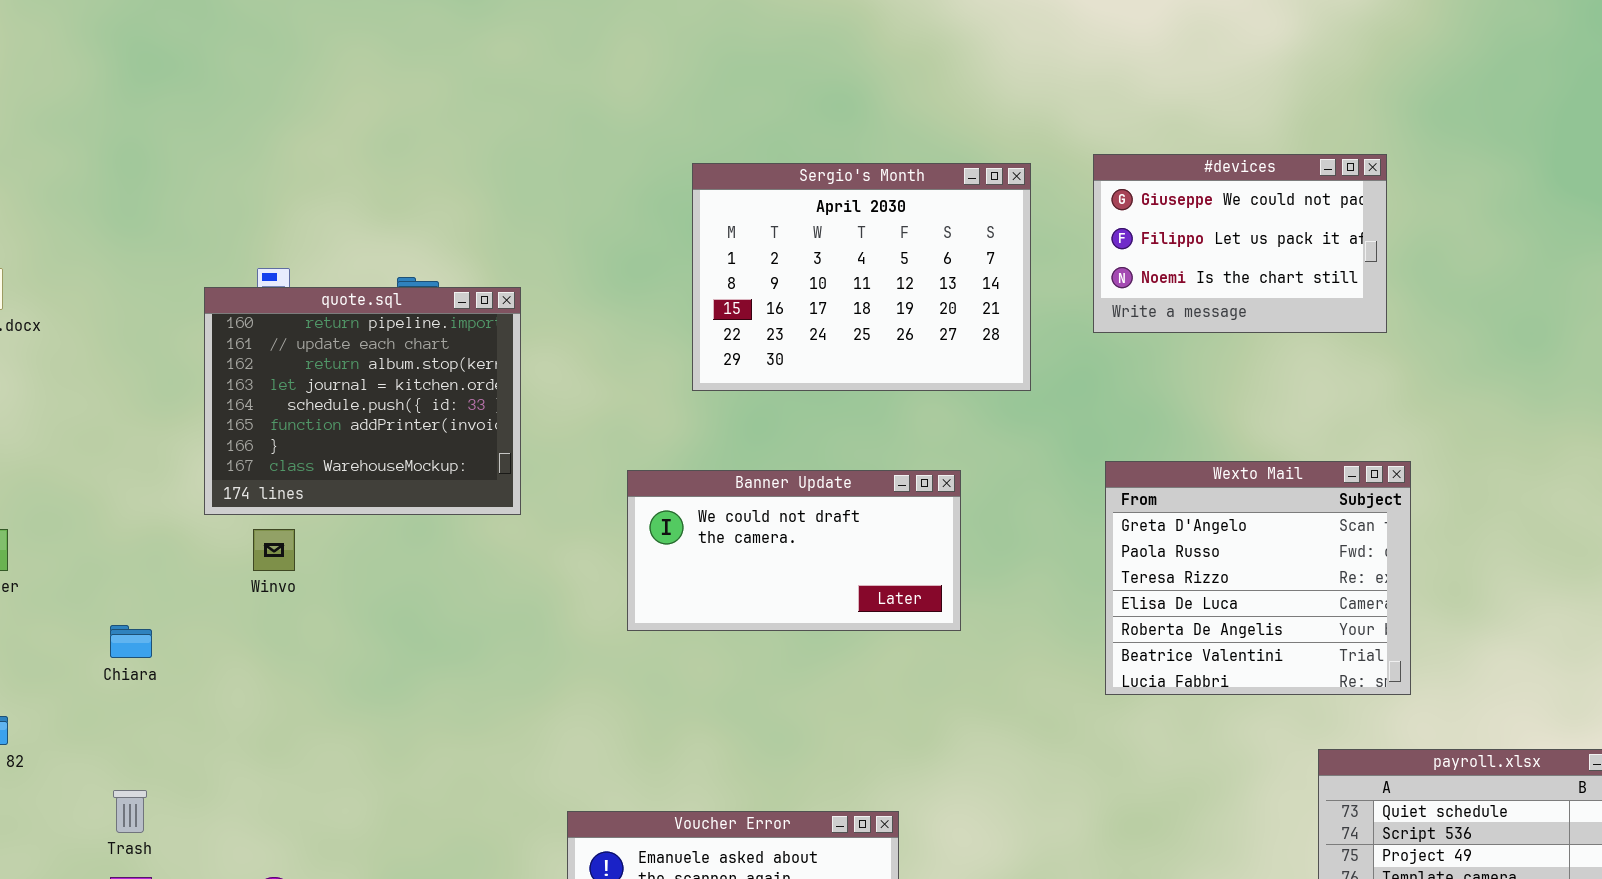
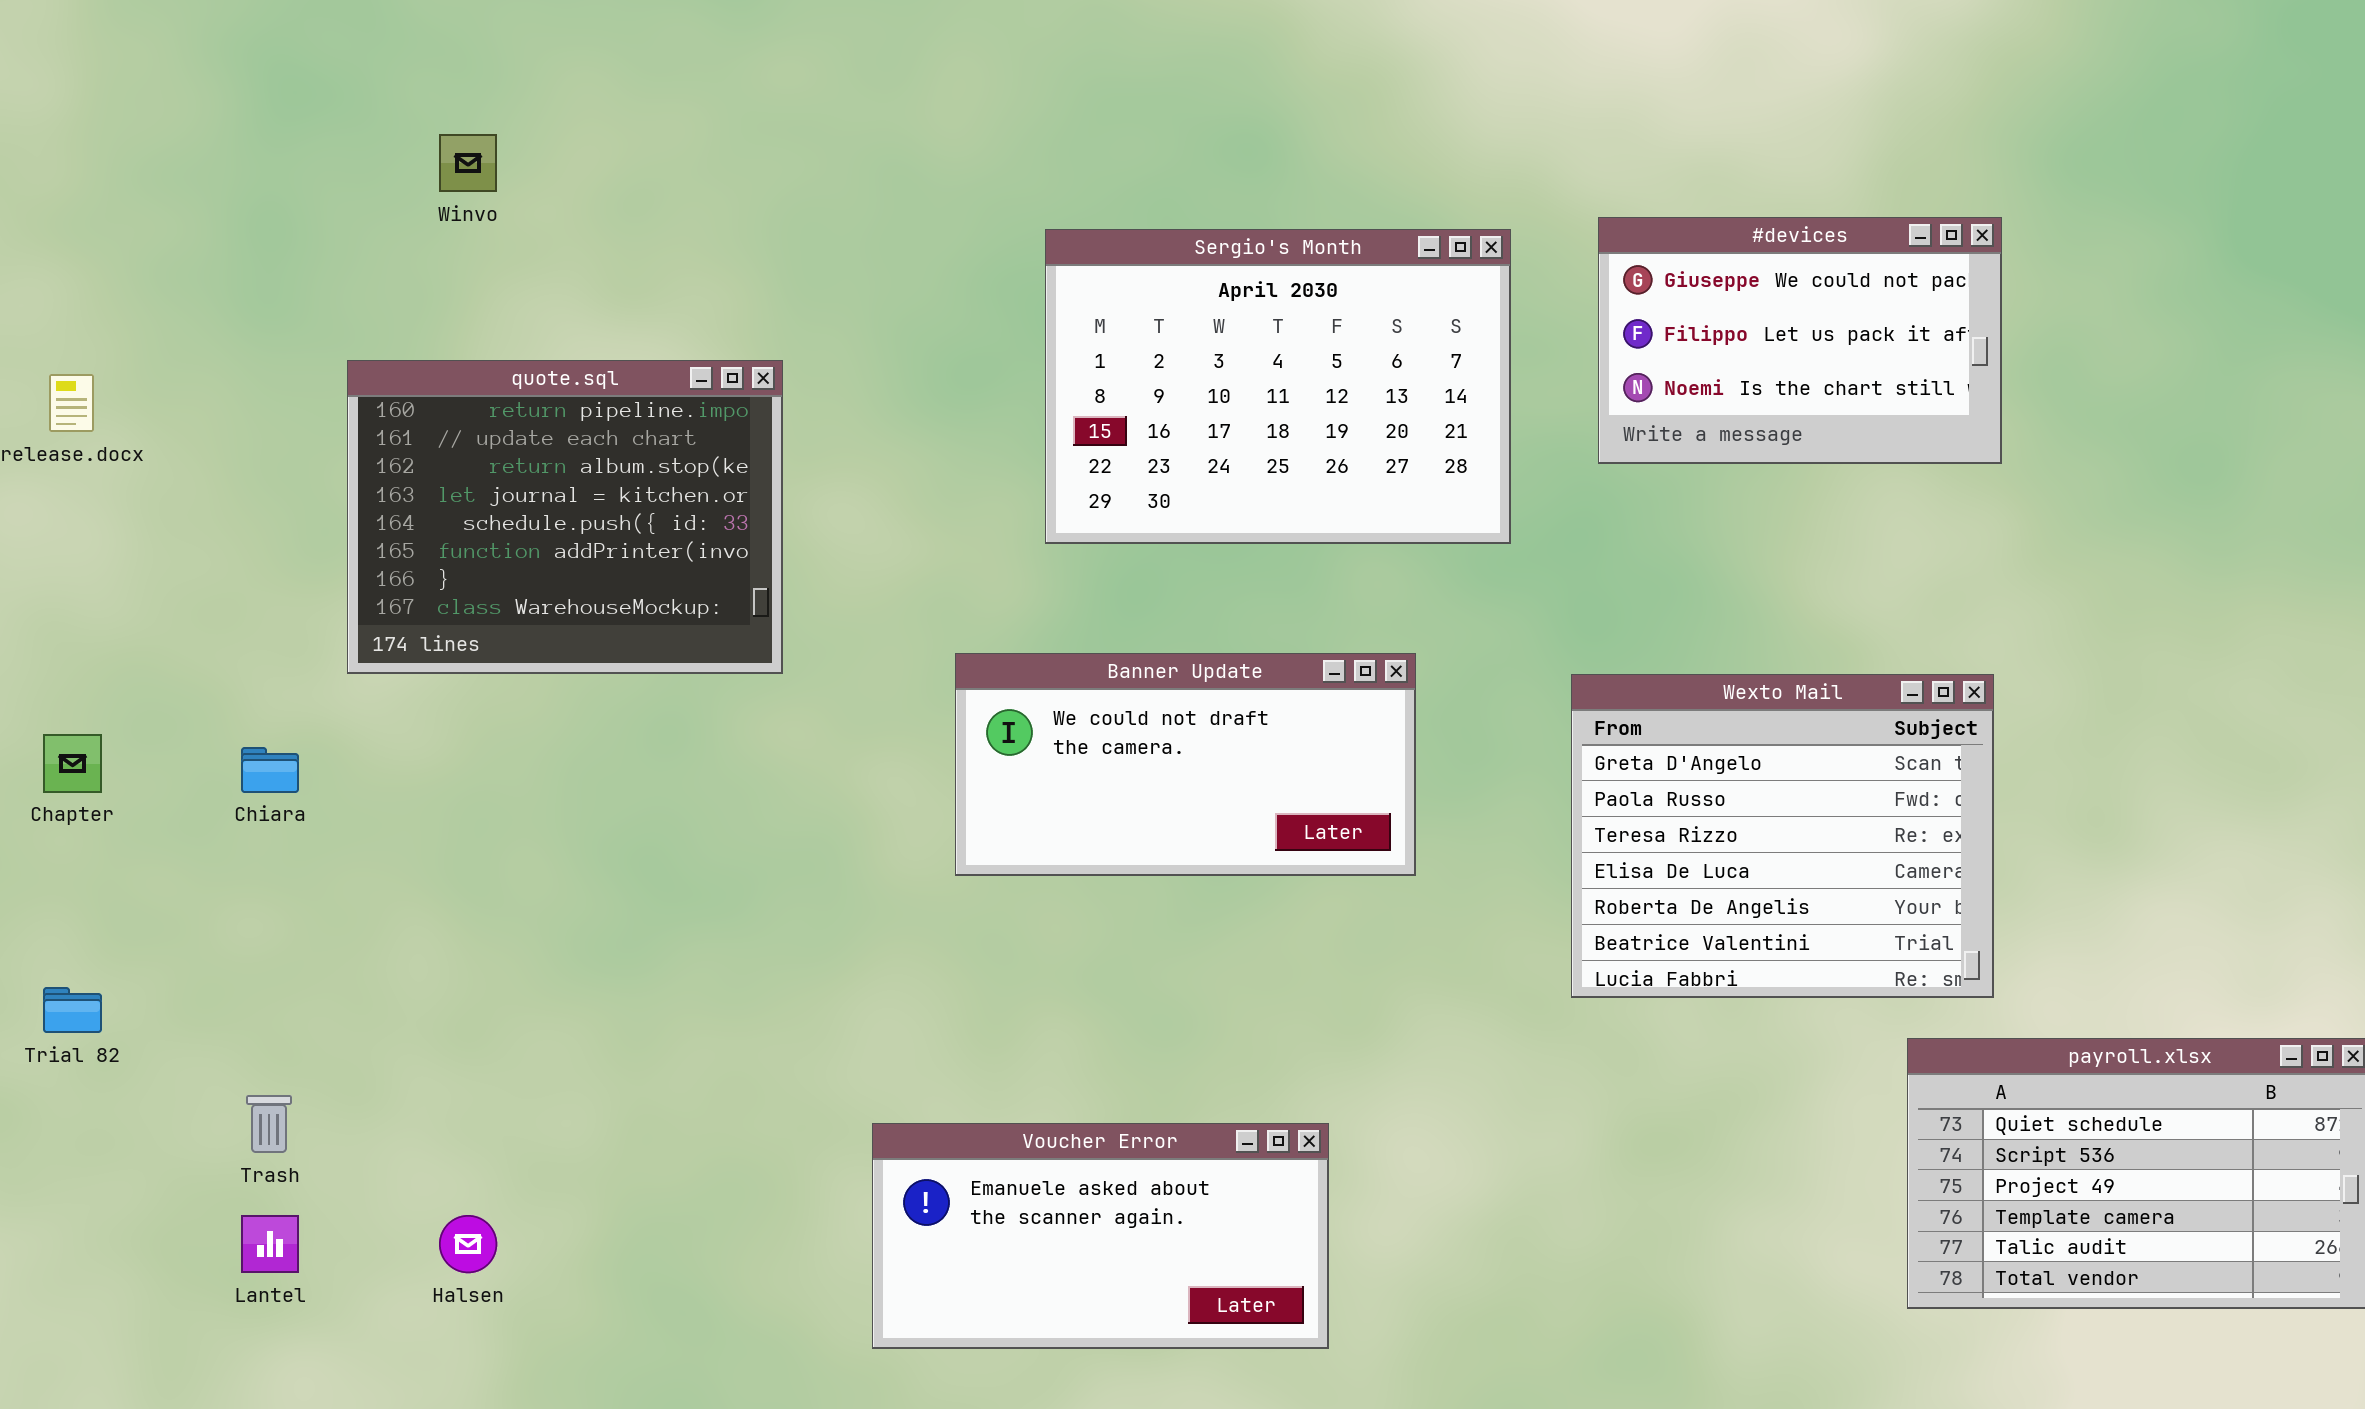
quote.sql: [204,287,521,515] -> [347,360,783,674], moved
Wexto Mail: [1105,461,1411,695] -> [1571,674,1994,998], moved
Winvo: [253,529,295,571] -> [439,134,497,192], moved
Chiara: [110,625,152,658] -> [241,747,299,793], moved

